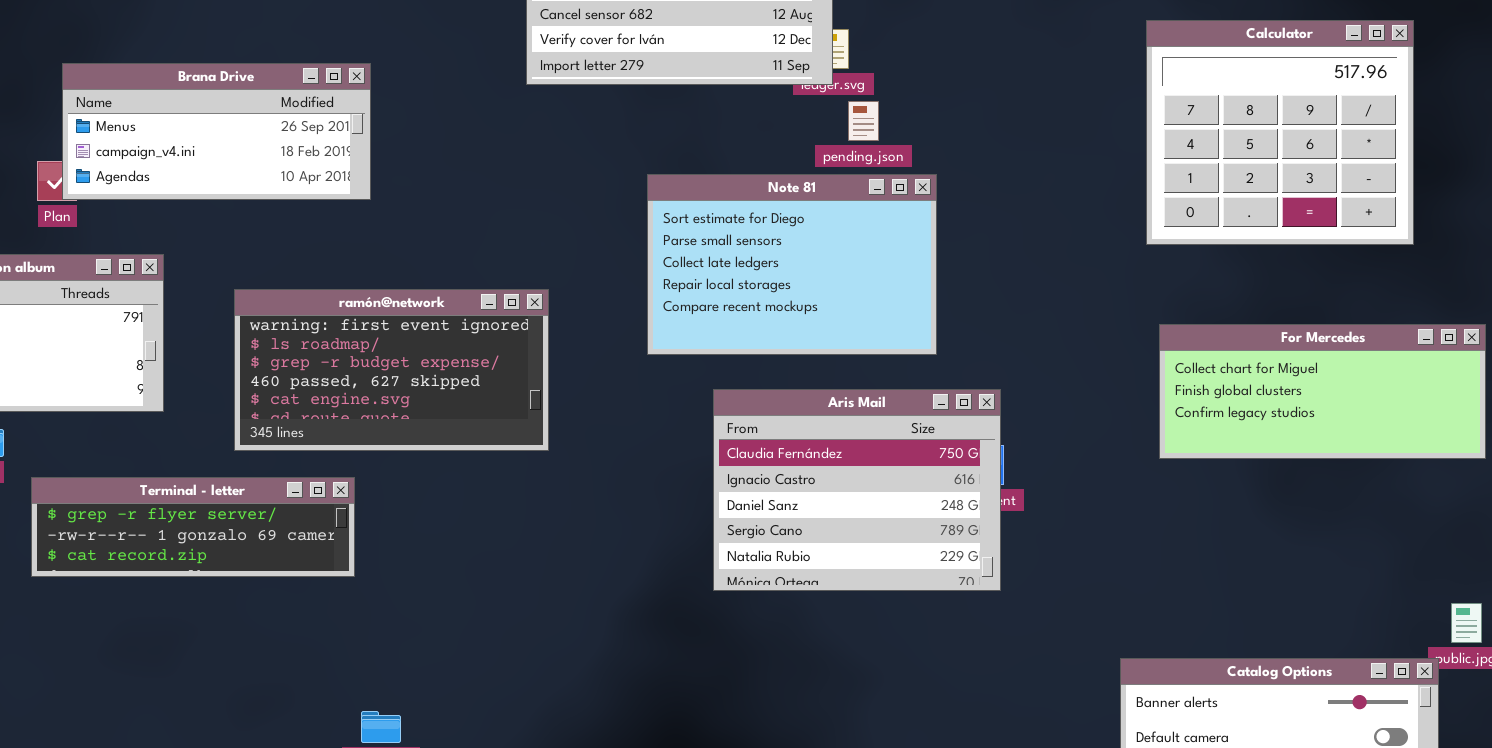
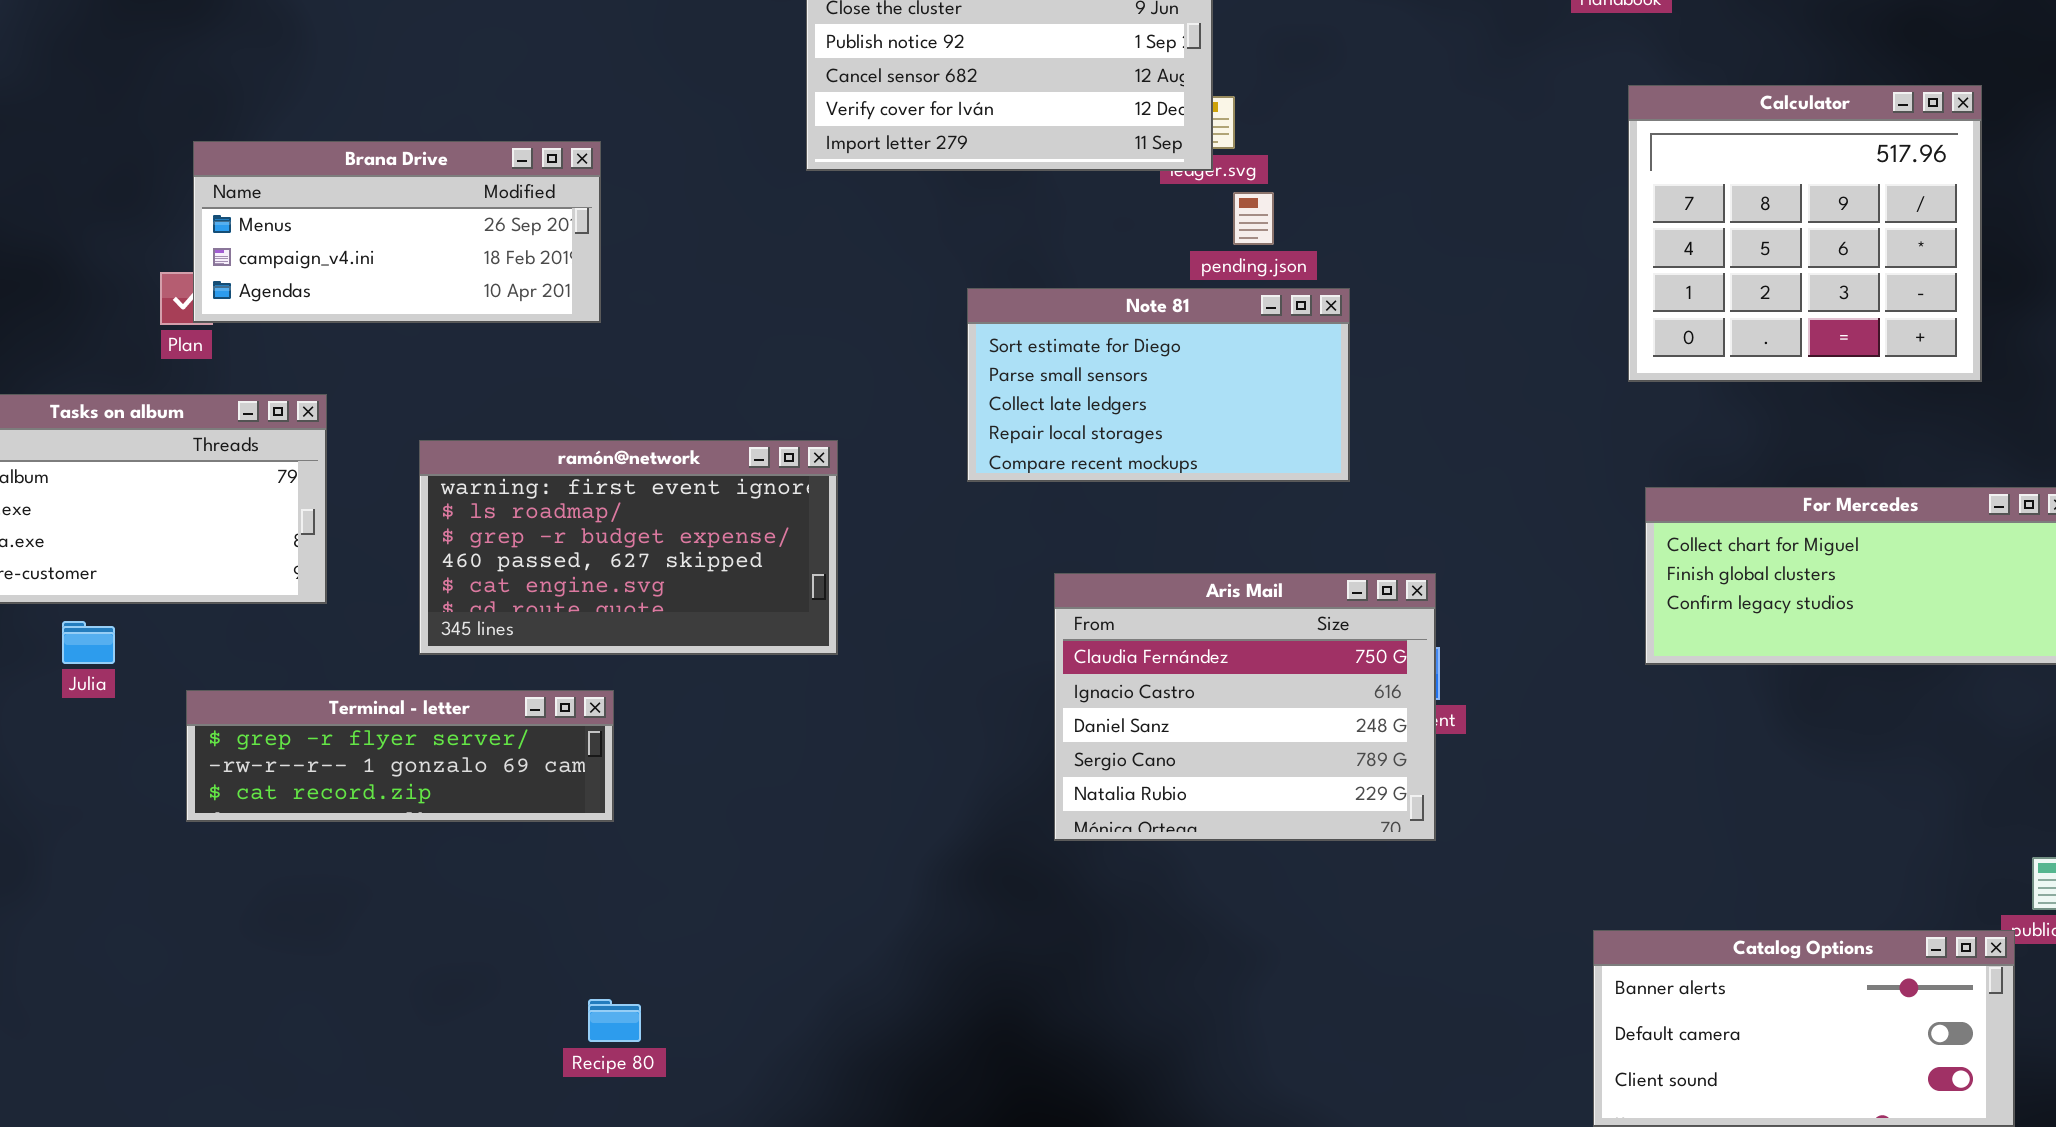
Note 81: [647,174,937,355] -> [967,288,1350,482], resized
Terminal - letter: [31,477,355,577] -> [186,690,614,822], moved

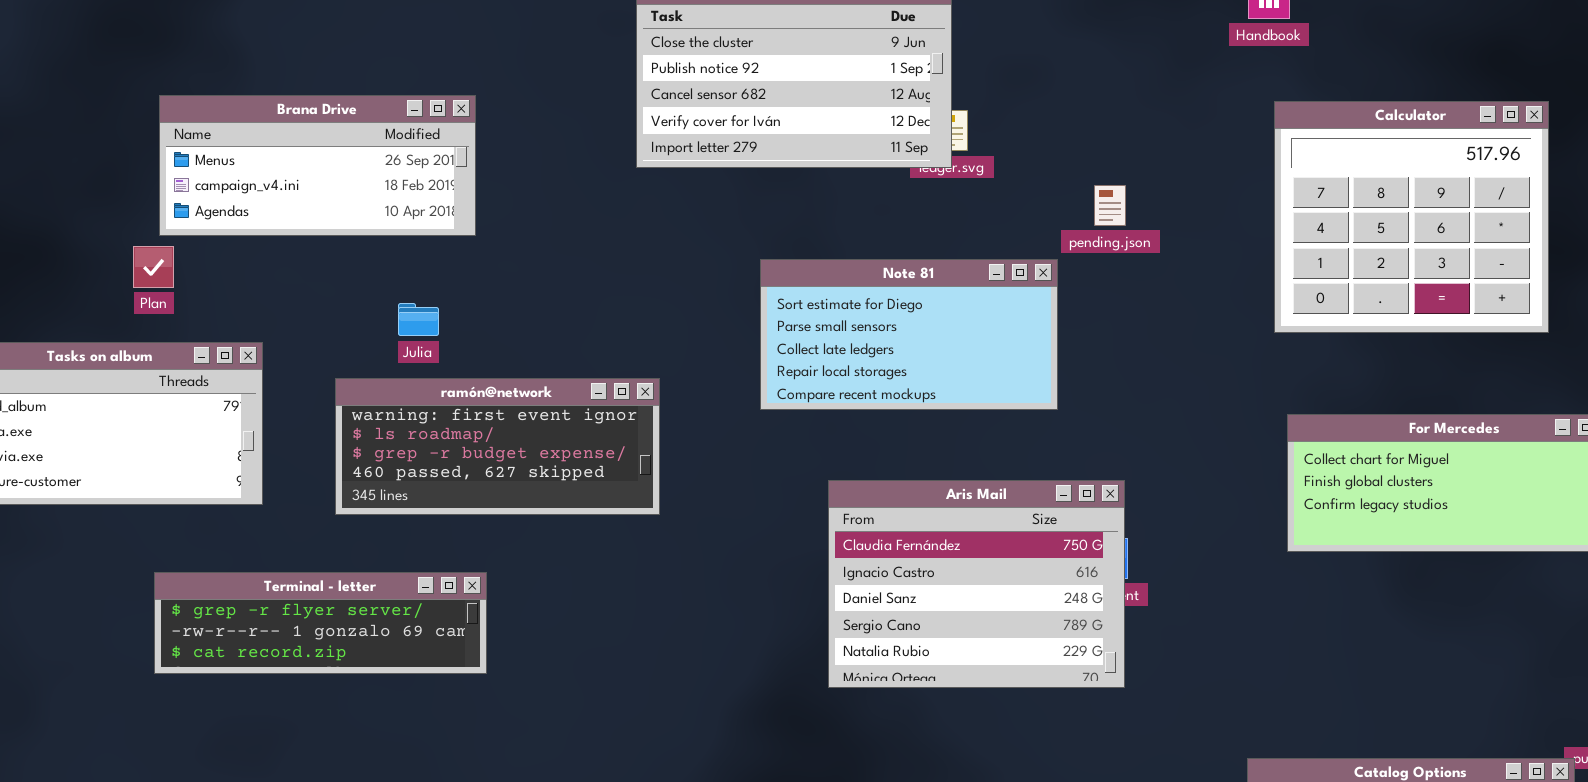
Brana Drive: [193,141,601,323] -> [159,95,476,236], moved
pending.json: [1233,192,1274,245] -> [1094,185,1126,226], moved
ramón@network: [419,440,838,655] -> [335,378,660,515], resized
Julia: [62,621,115,664] -> [398,303,439,336], moved

